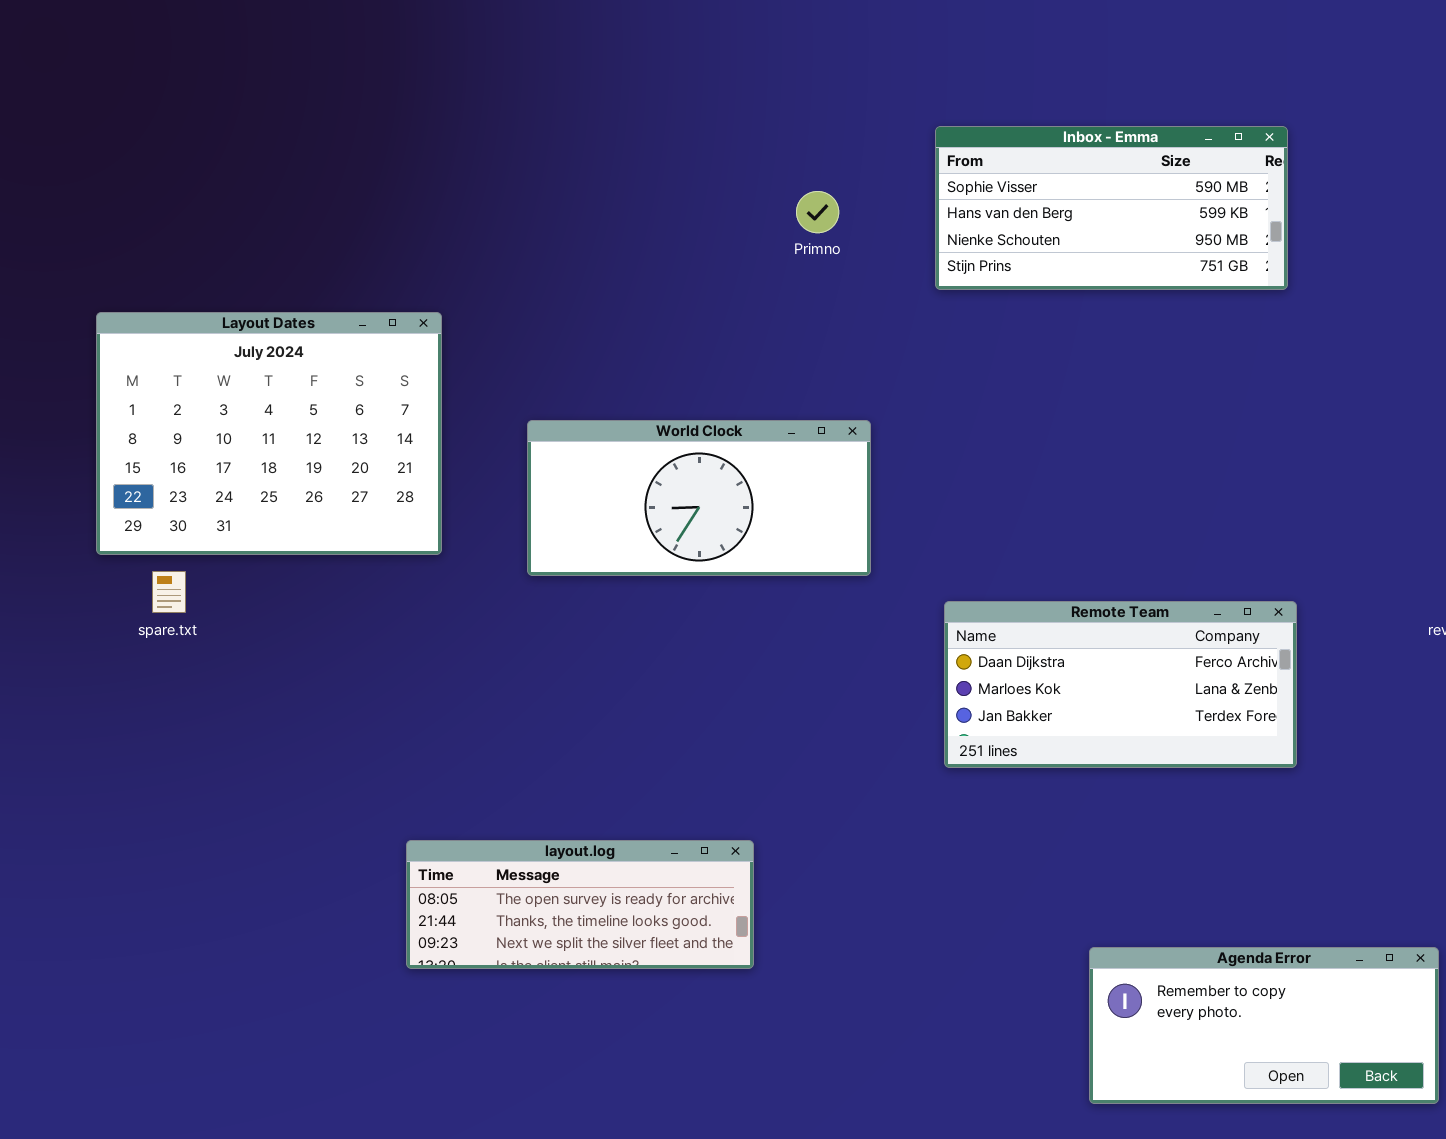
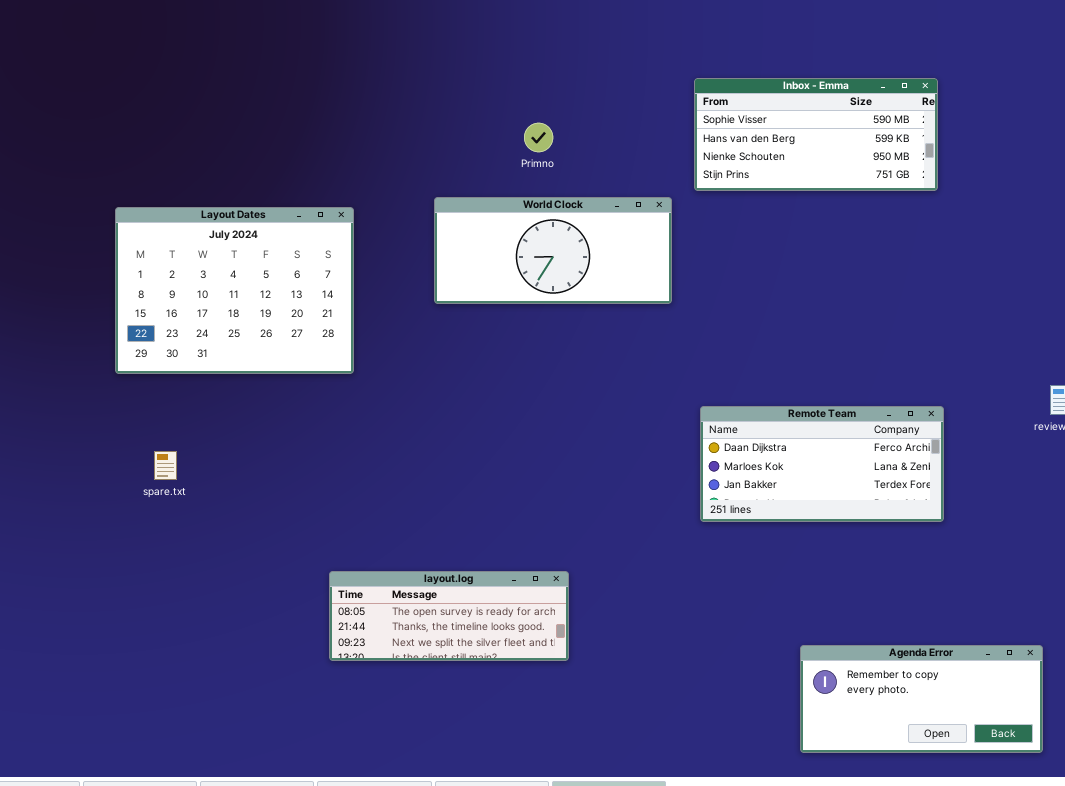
Primno: [796,191,839,233] -> [524,123,553,152], moved
World Clock: [527,420,871,576] -> [434,197,672,304], moved
spare.txt: [152,571,186,613] -> [154,451,177,480], moved

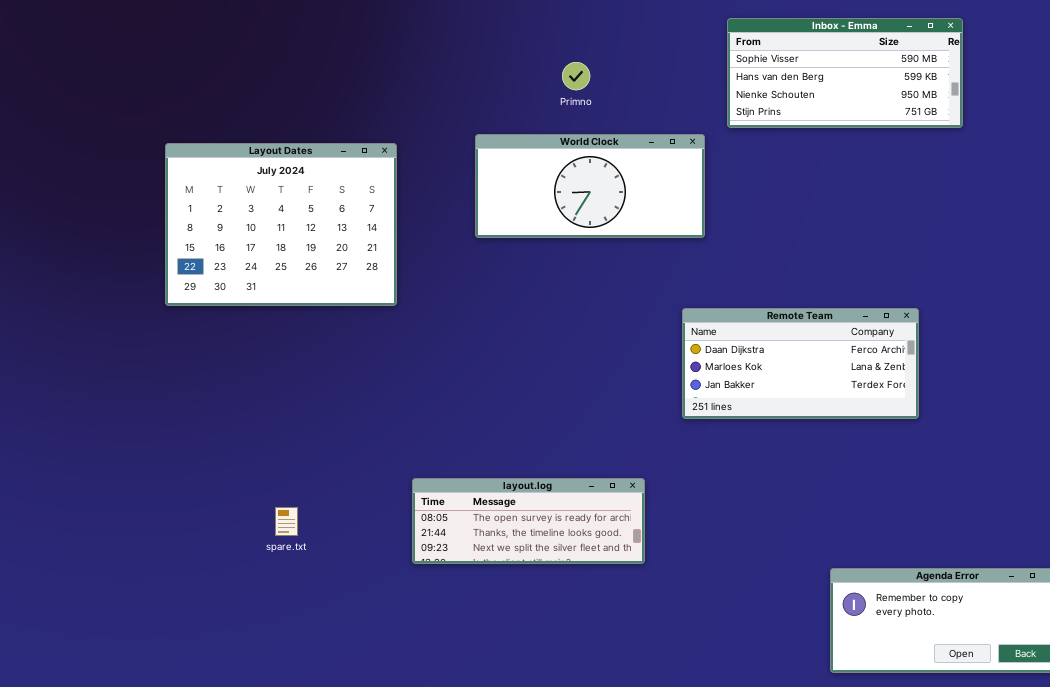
Remote Team: [700,406,944,522] -> [682,308,919,419], moved
spare.txt: [154,451,177,480] -> [275,507,298,536], moved
layout.log: [329,571,569,661] -> [412,478,645,564], moved

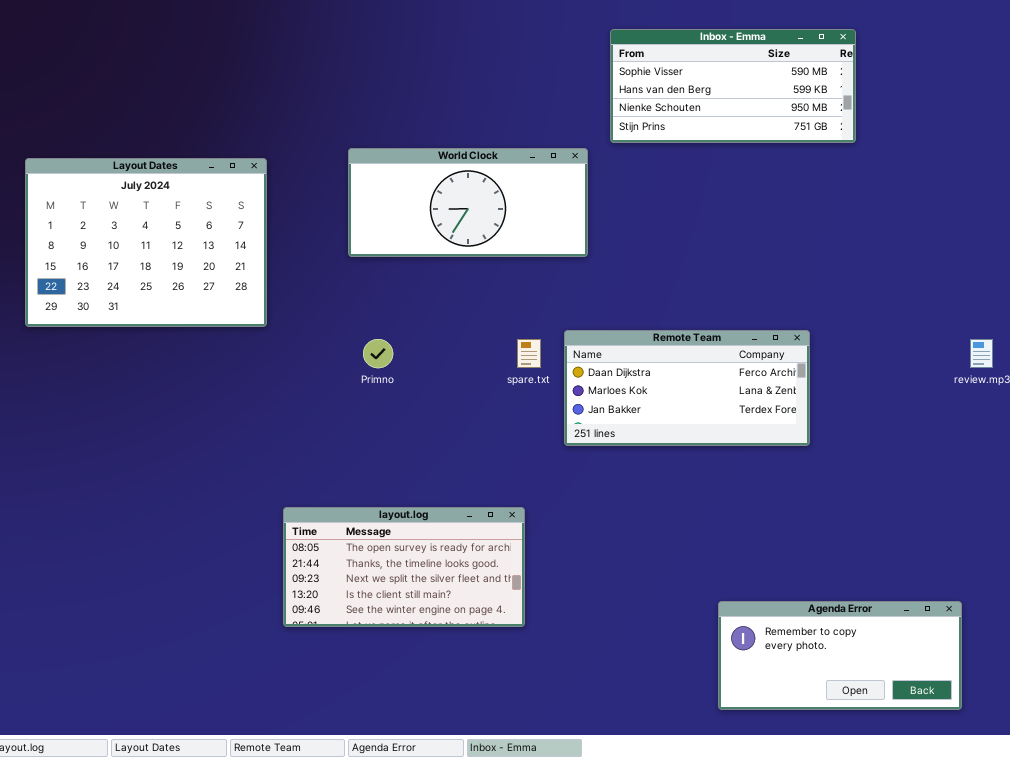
Primno: [562,62,590,90] -> [363,339,393,368], moved
layout.log: [412,478,645,564] -> [283,507,525,627], resized
spare.txt: [275,507,298,536] -> [517,339,541,368], moved

